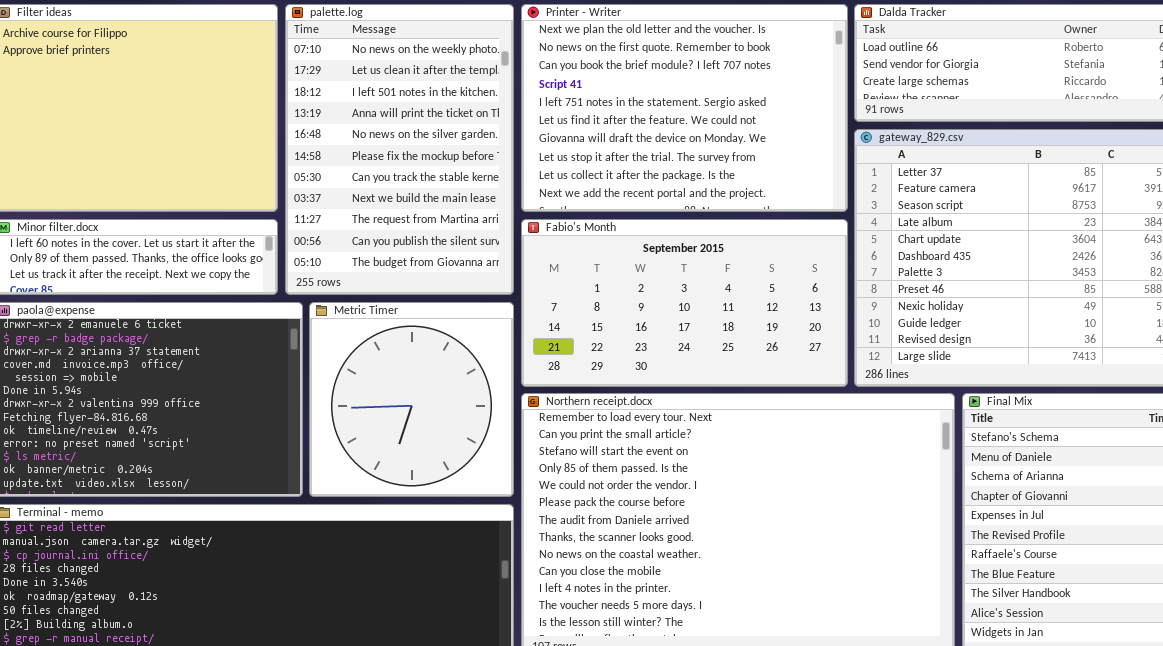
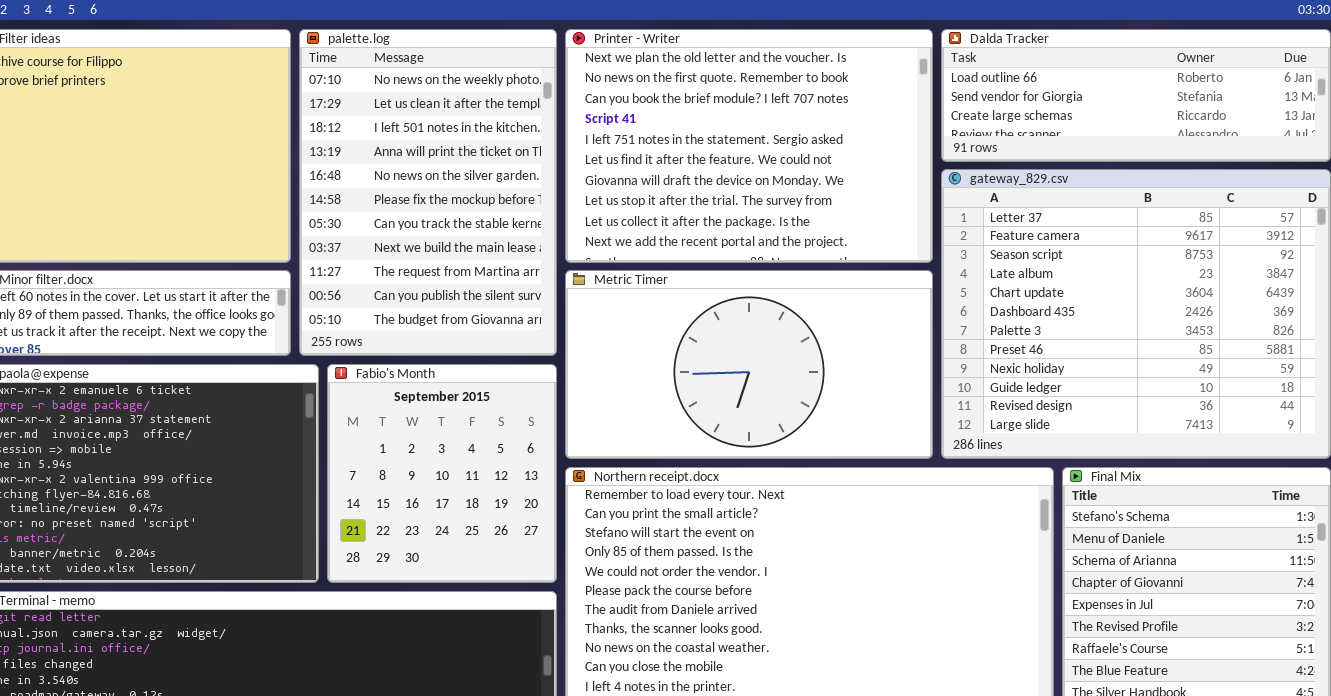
Fabio's Month: [521,219,848,387] -> [327,364,557,583], moved, resized
Metric Timer: [309,302,514,497] -> [565,270,933,459], moved, resized

